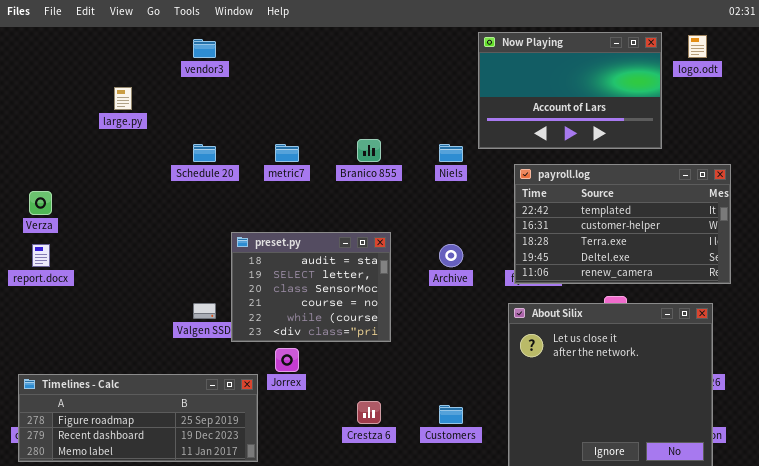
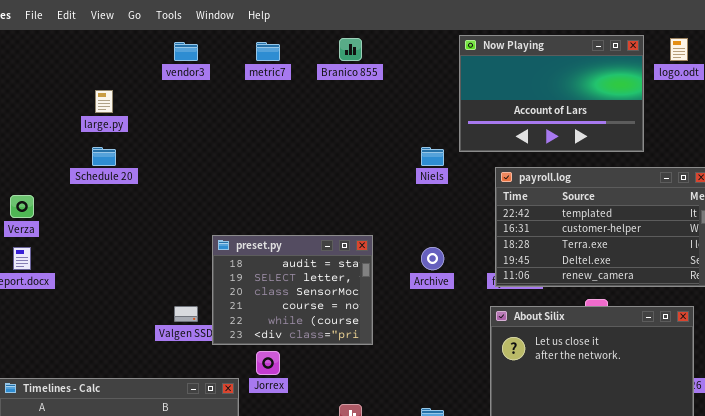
Branico 855: [357,139,381,162] -> [339,38,362,61], moved
Schedule 20: [193,144,216,162] -> [92,147,116,166], moved
metric7: [275,144,299,162] -> [256,42,280,61], moved

